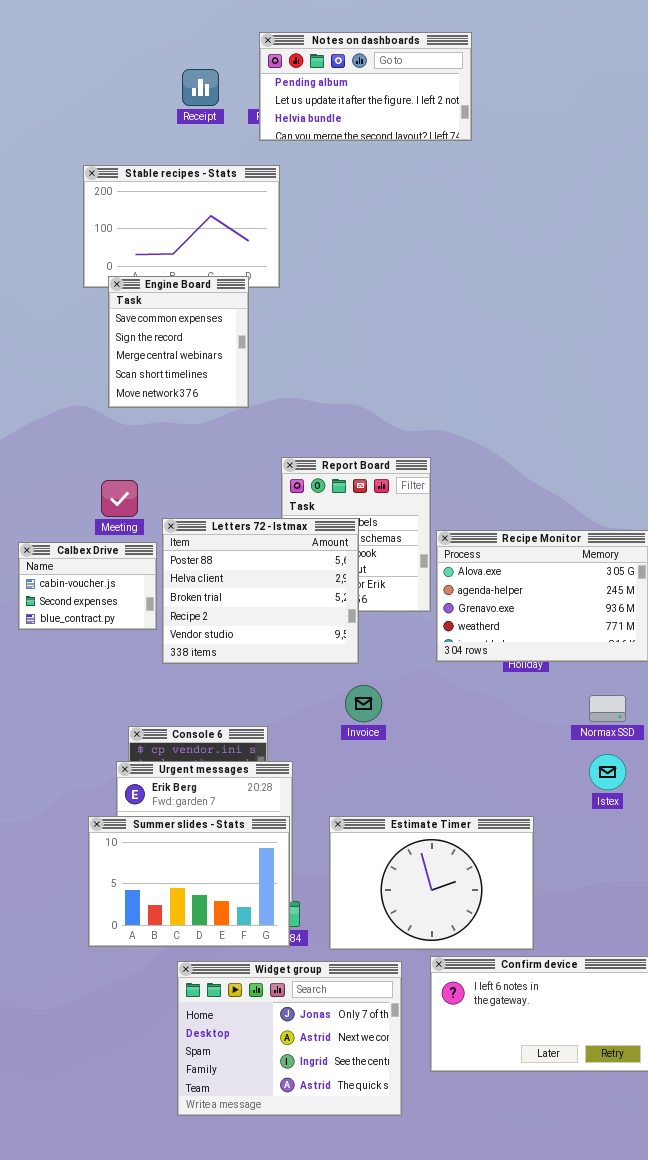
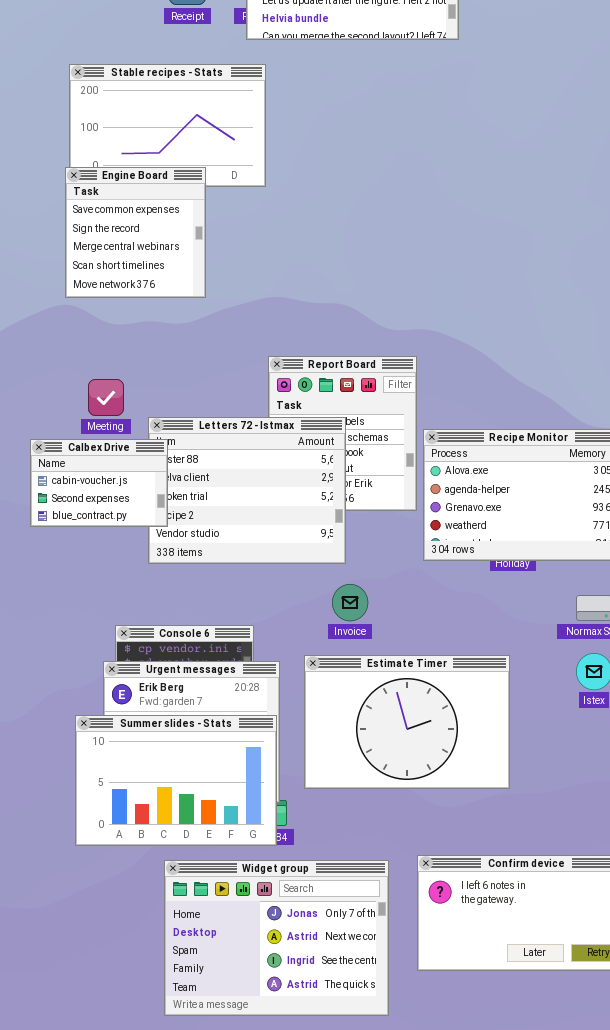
Engine Board: [108,276,249,408] -> [65,167,206,298], moved
Calbex Drive: [18,542,157,630] -> [30,439,168,527], moved
Estimate Timer: [329,816,534,950] -> [304,655,510,789], moved

